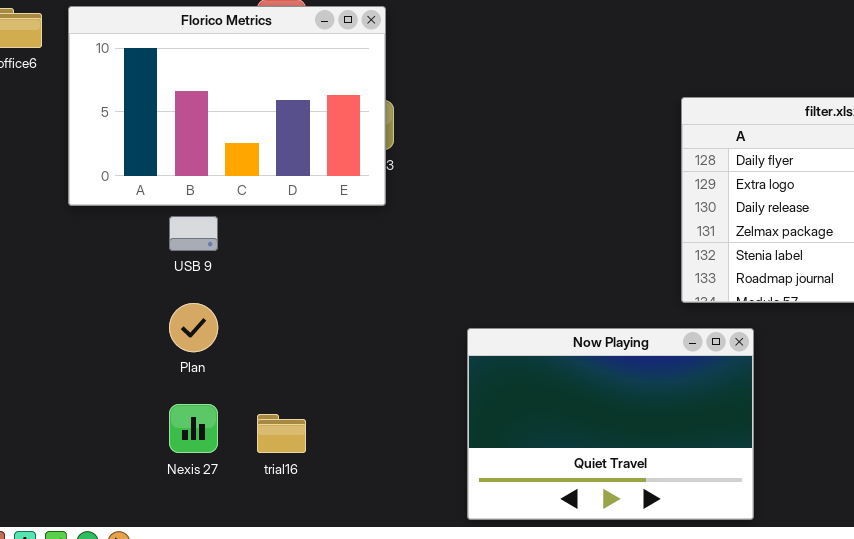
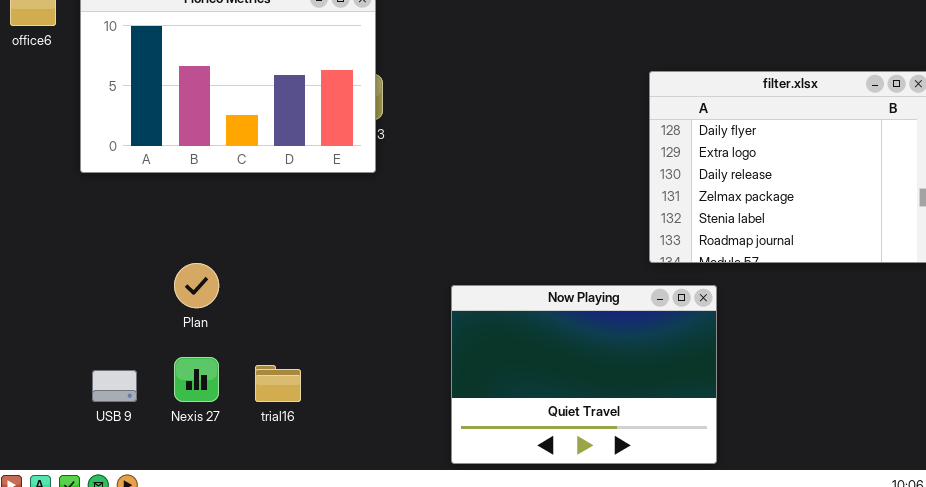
USB 9: [169,216,218,251] -> [92,370,137,402], moved

